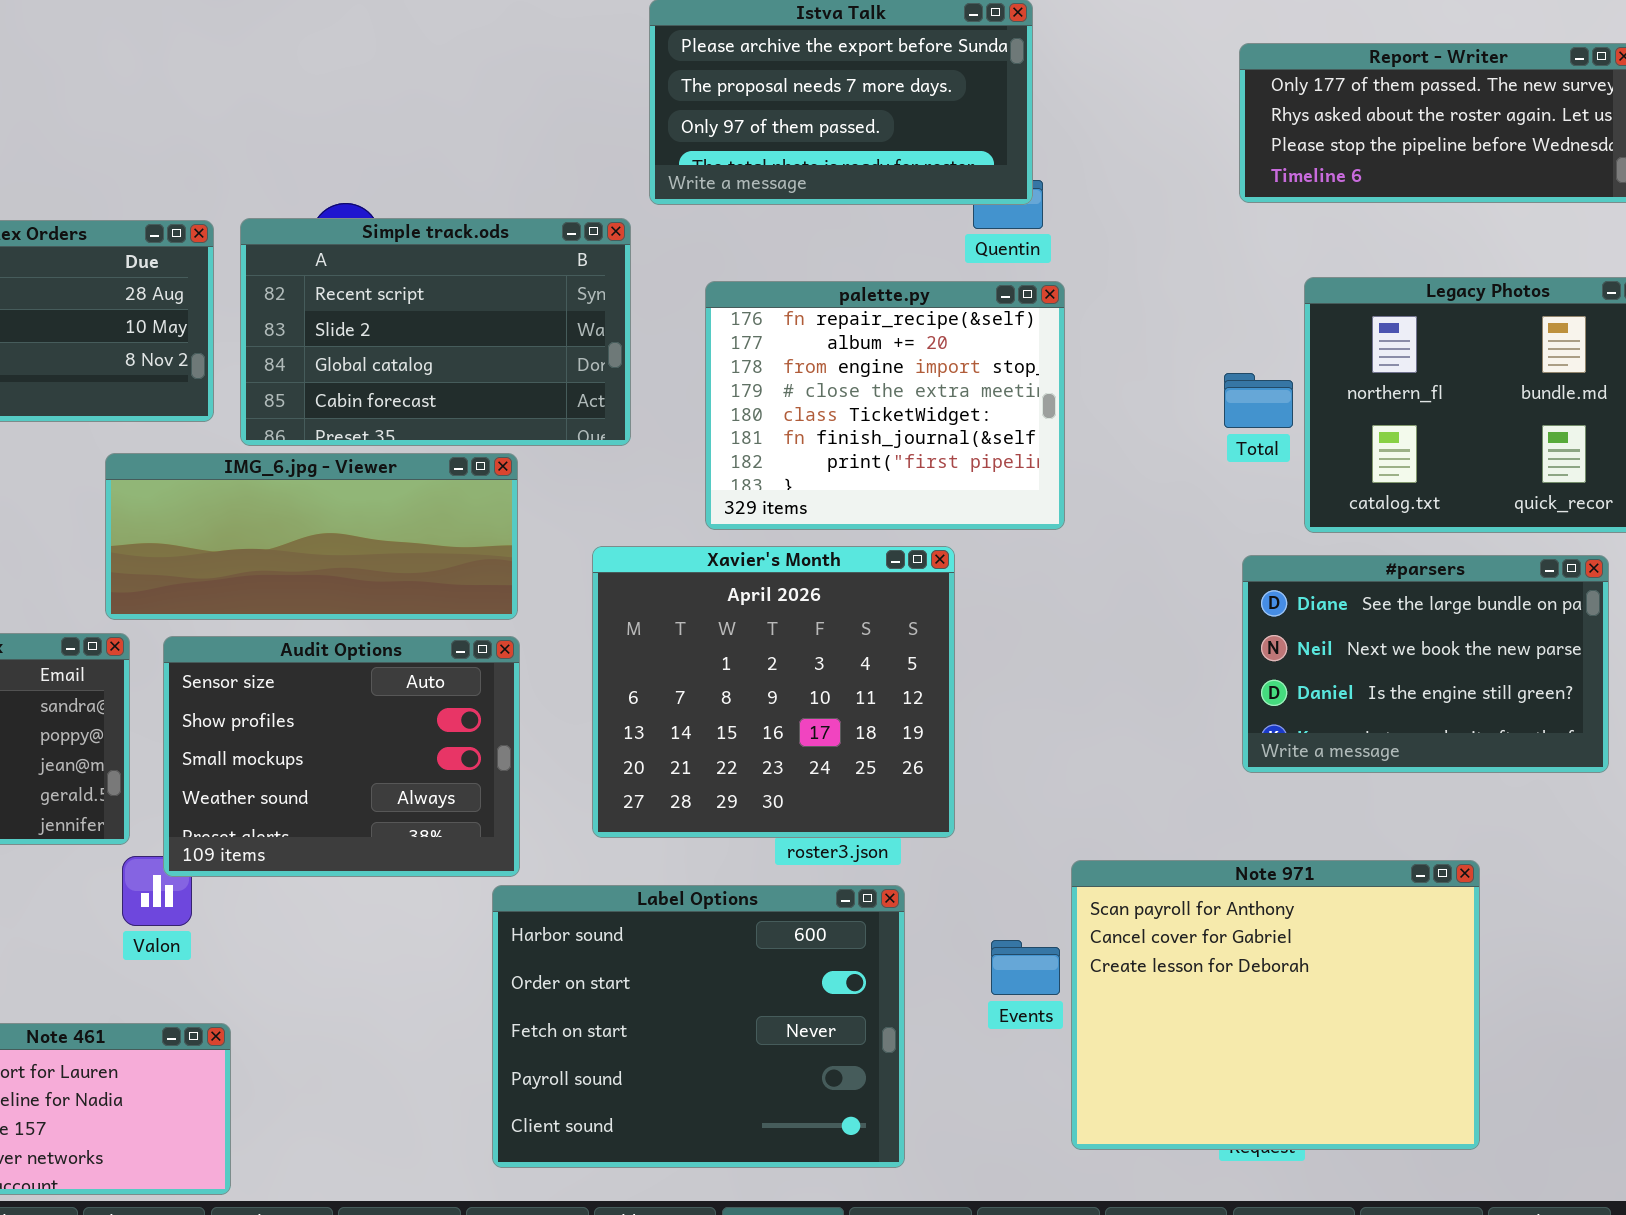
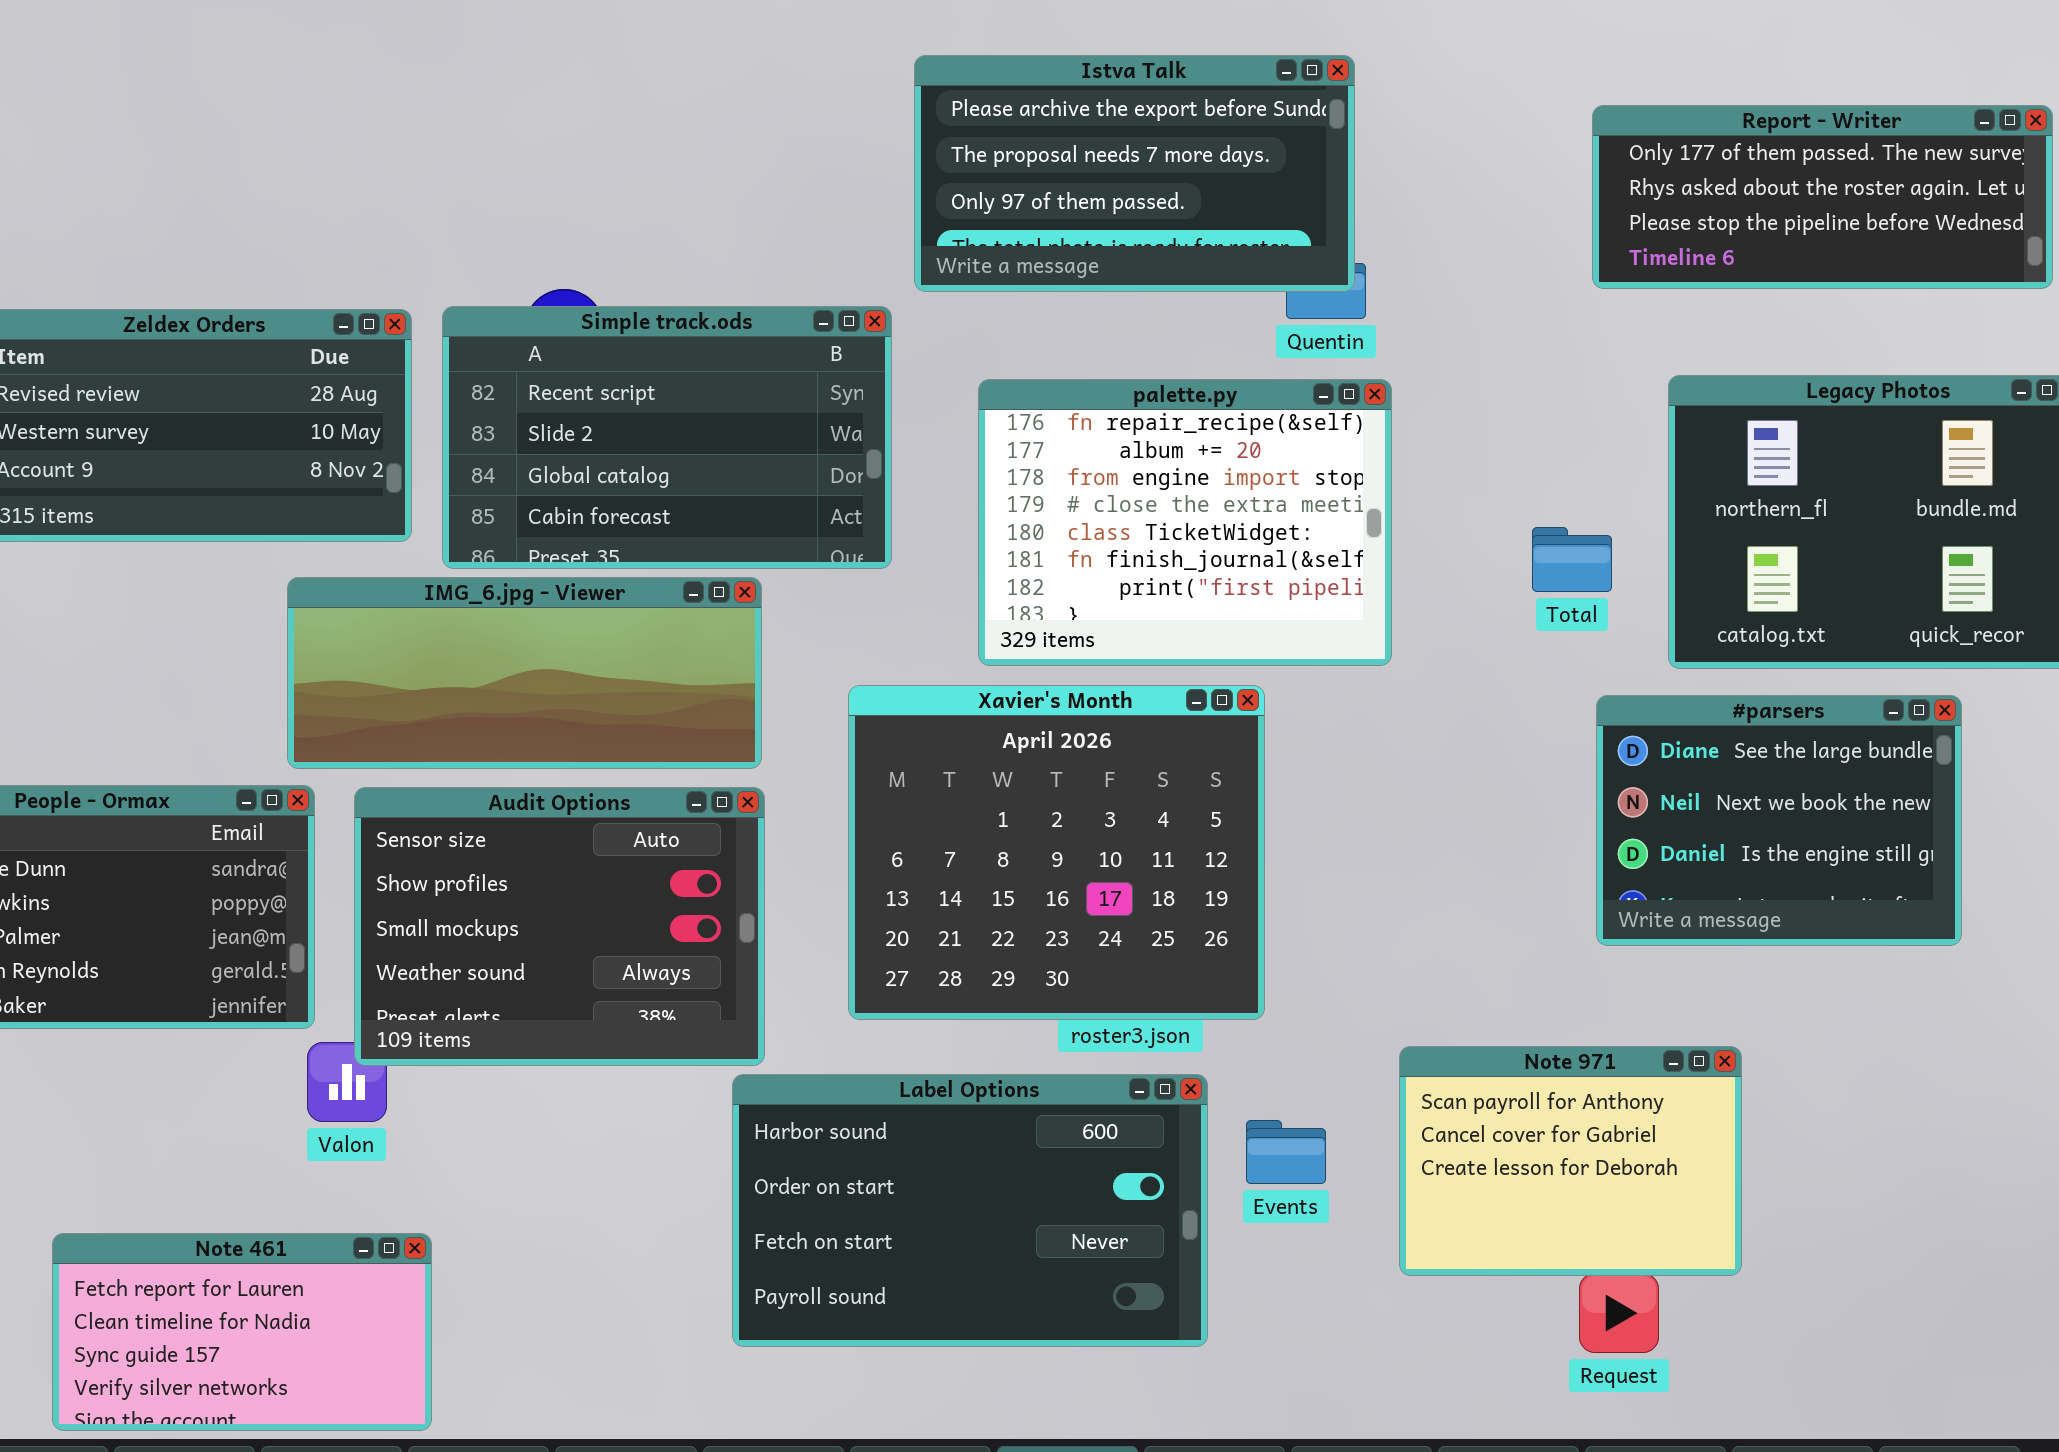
Total: [1224,373,1293,428] -> [1532,527,1612,592], moved
#parsers: [1242,555,1609,773] -> [1596,695,1962,946], resized
Note 971: [1071,860,1480,1150] -> [1399,1046,1742,1276], resized
Label Options: [492,885,905,1168] -> [732,1074,1208,1347], resized
Events: [991,940,1060,995] -> [1246,1120,1326,1184], moved

